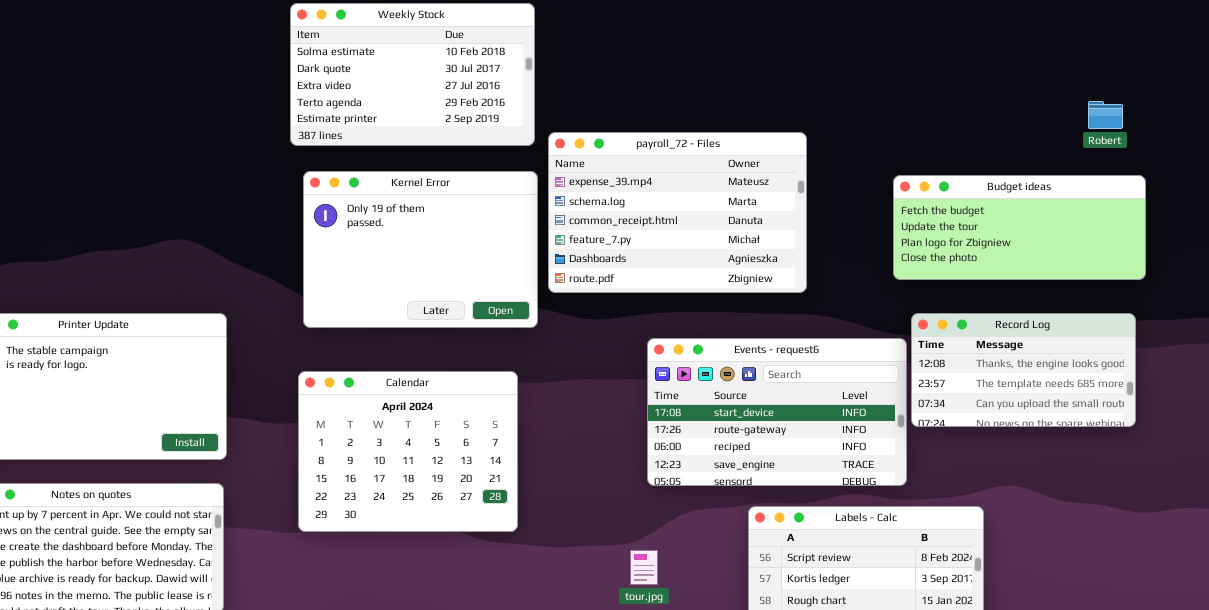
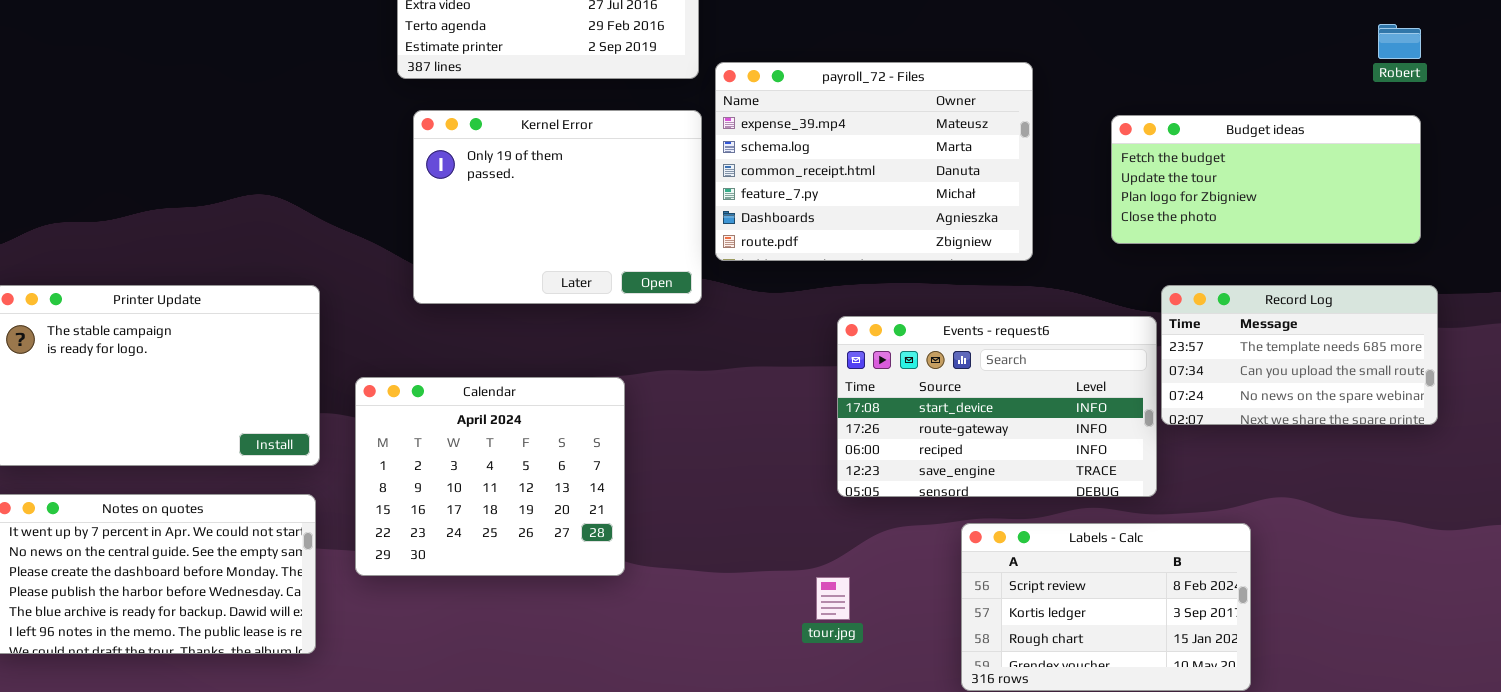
Budget ideas: [893,175,1146,280] -> [1111,115,1421,244], moved
Record Log: [911,313,1136,427] -> [1161,285,1438,425], scrolled down 1 row
Calendar: [298,371,518,532] -> [355,377,625,576], moved

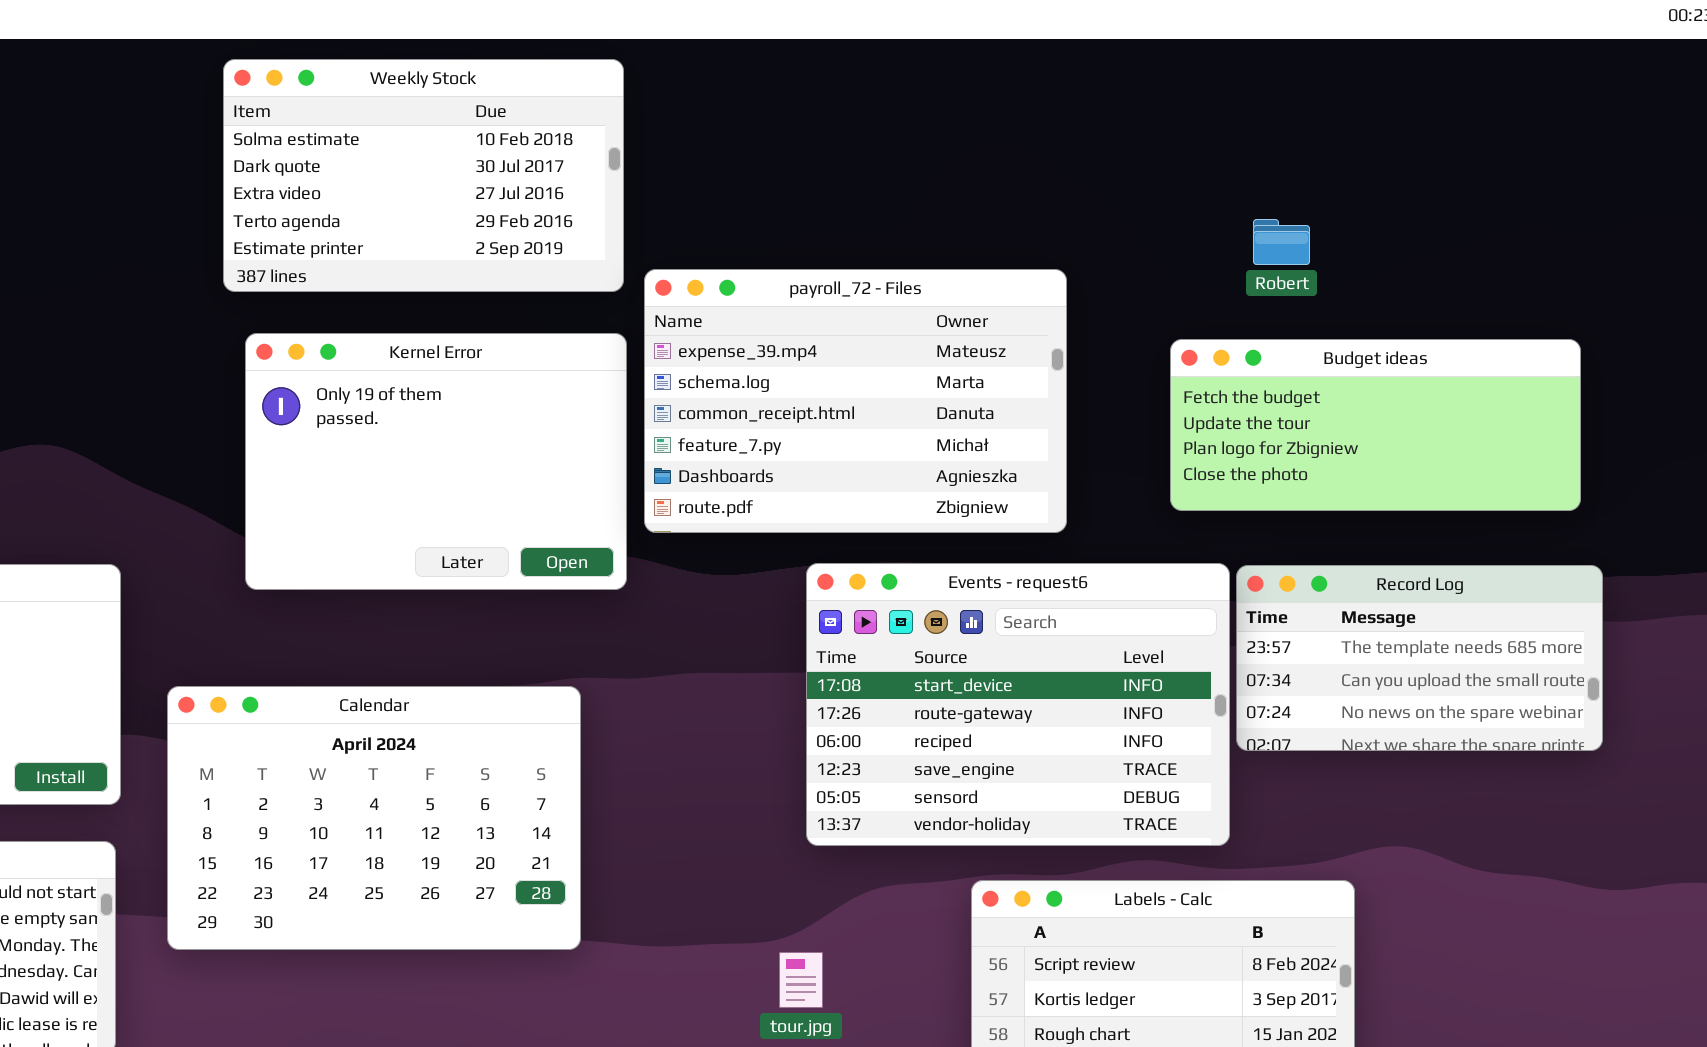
Robert: [1378,24,1421,59] -> [1253,219,1310,265], moved
Events - request6: [837,316,1157,497] -> [806,563,1230,846], resized
Calendar: [355,377,625,576] -> [167,686,581,950], resized

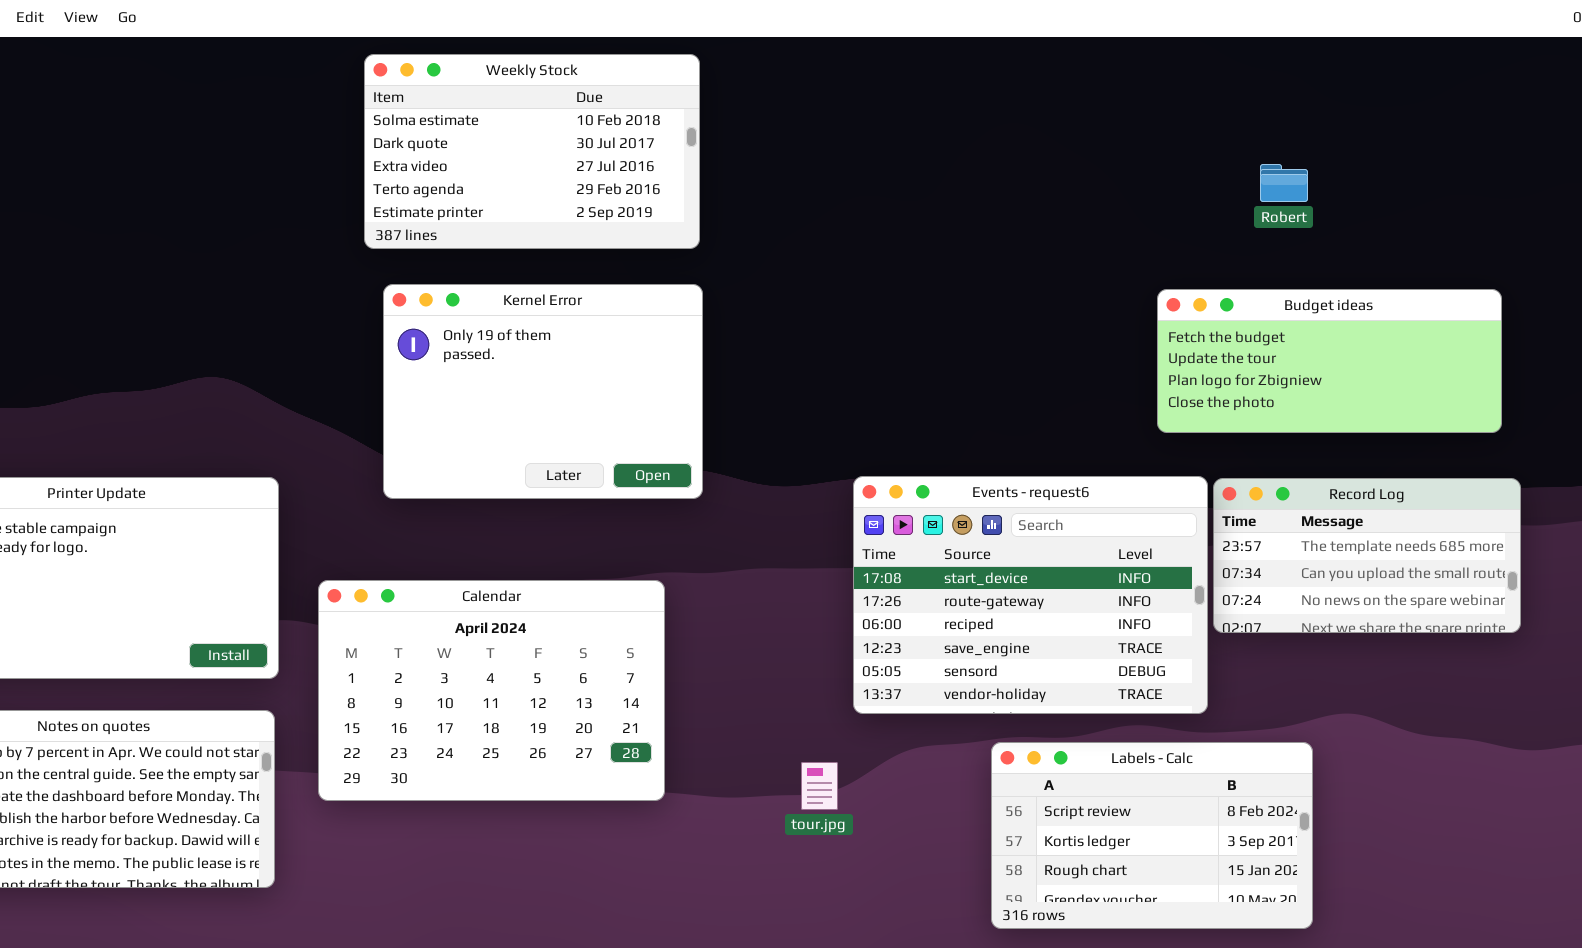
Robert: [1253,219,1310,265] -> [1260,164,1308,202], moved
payroll_72 - Files: [644,269,1067,533] -> none, closed
tour.jpg: [779,952,823,1008] -> [801,762,838,810], moved

